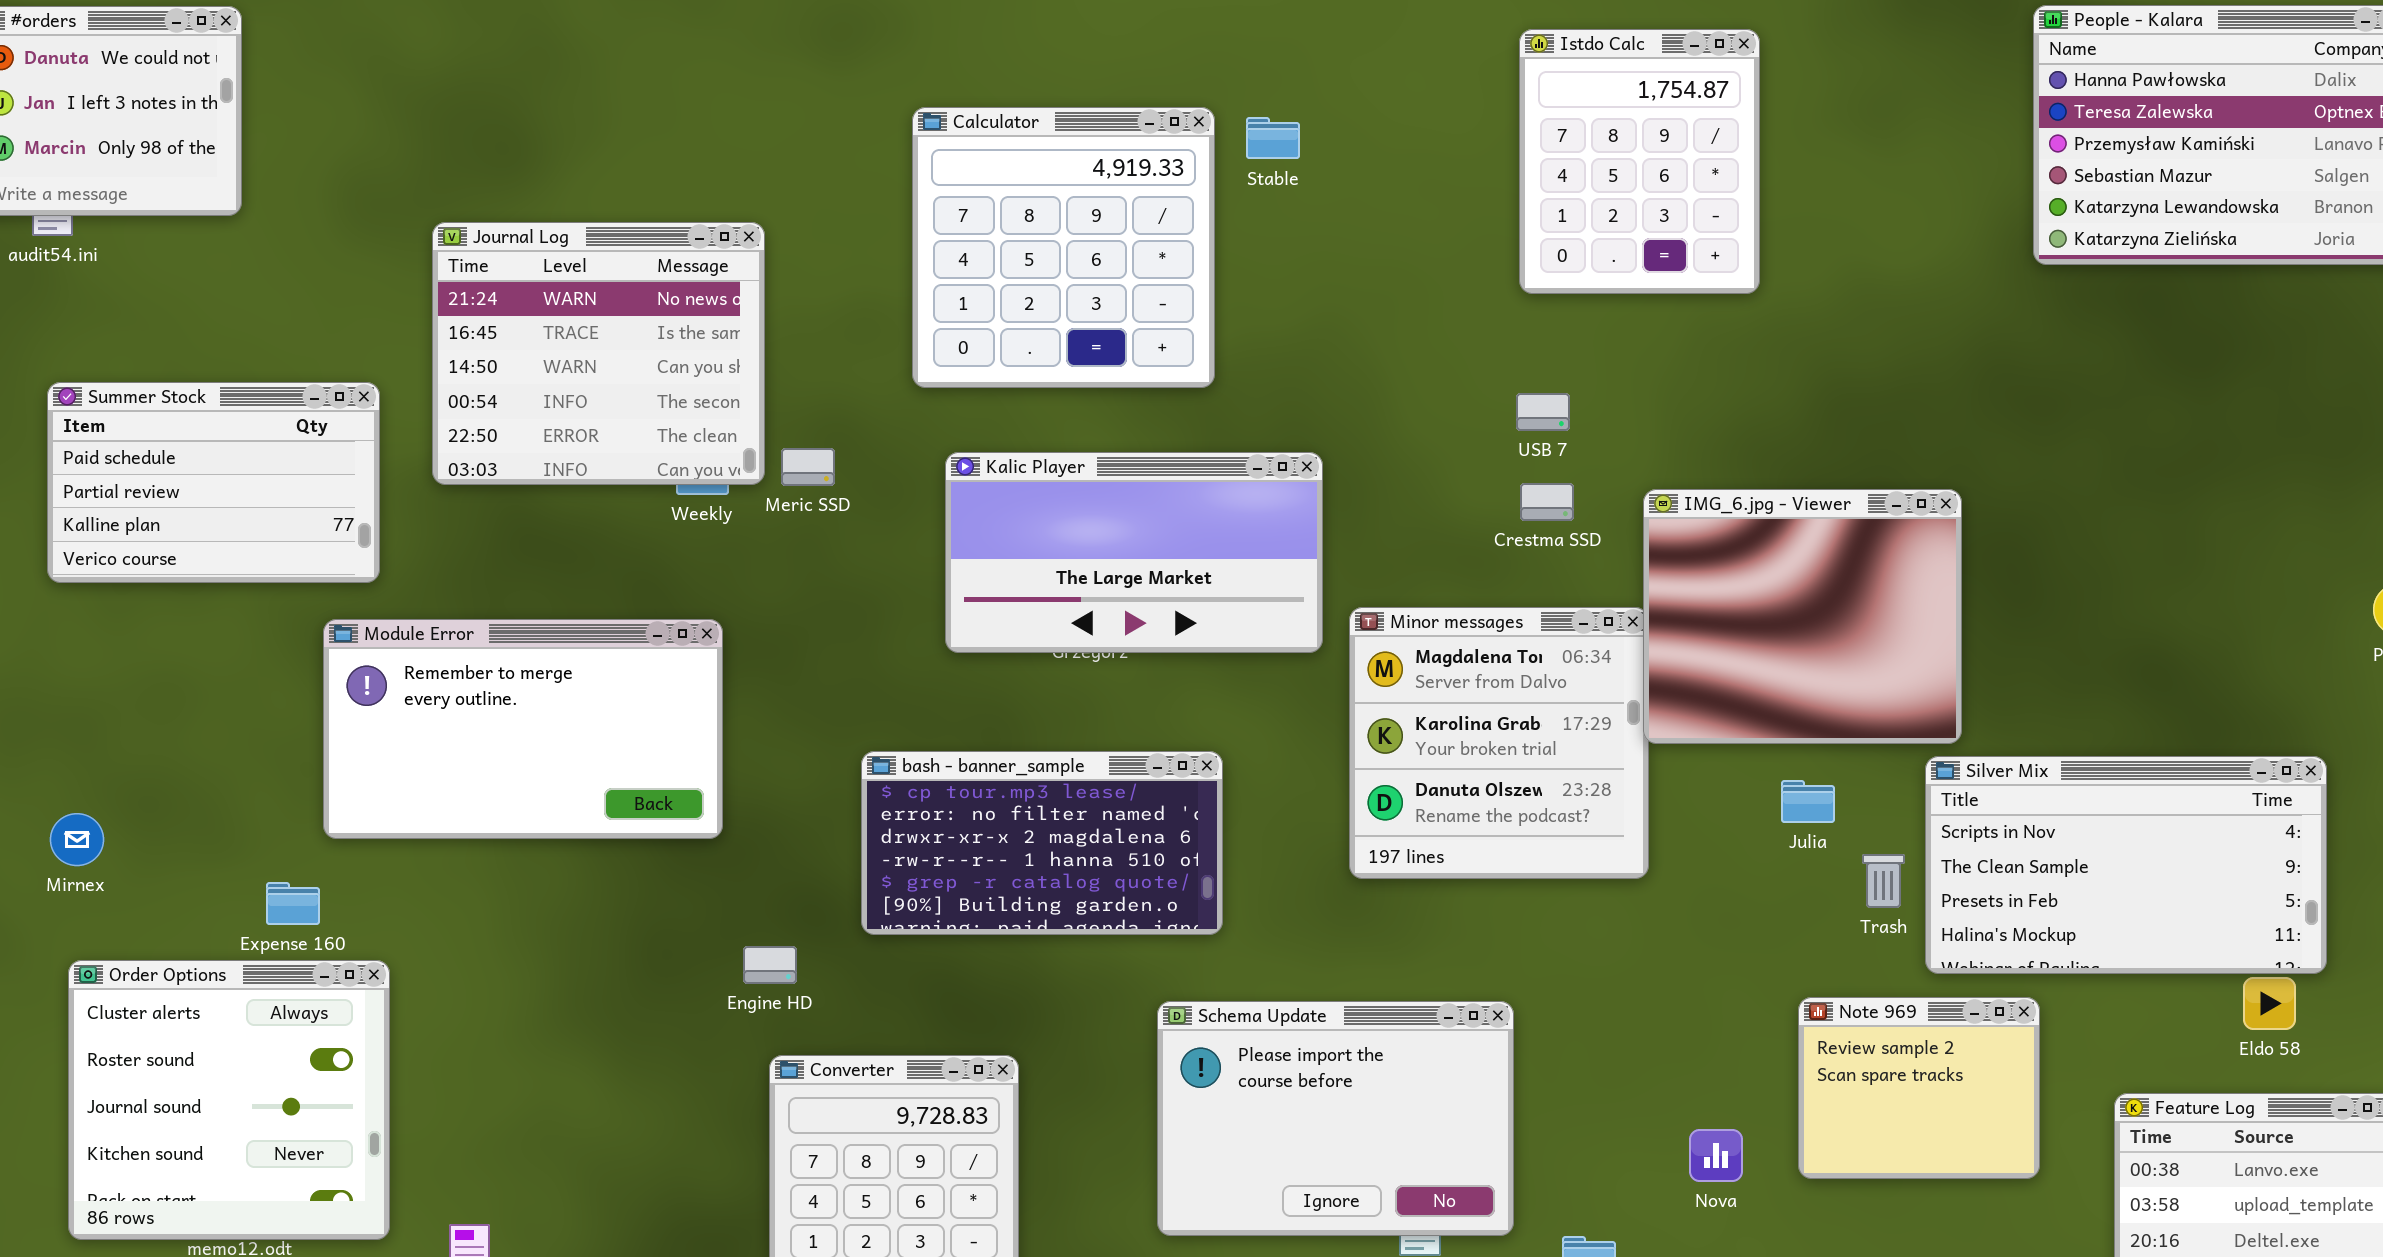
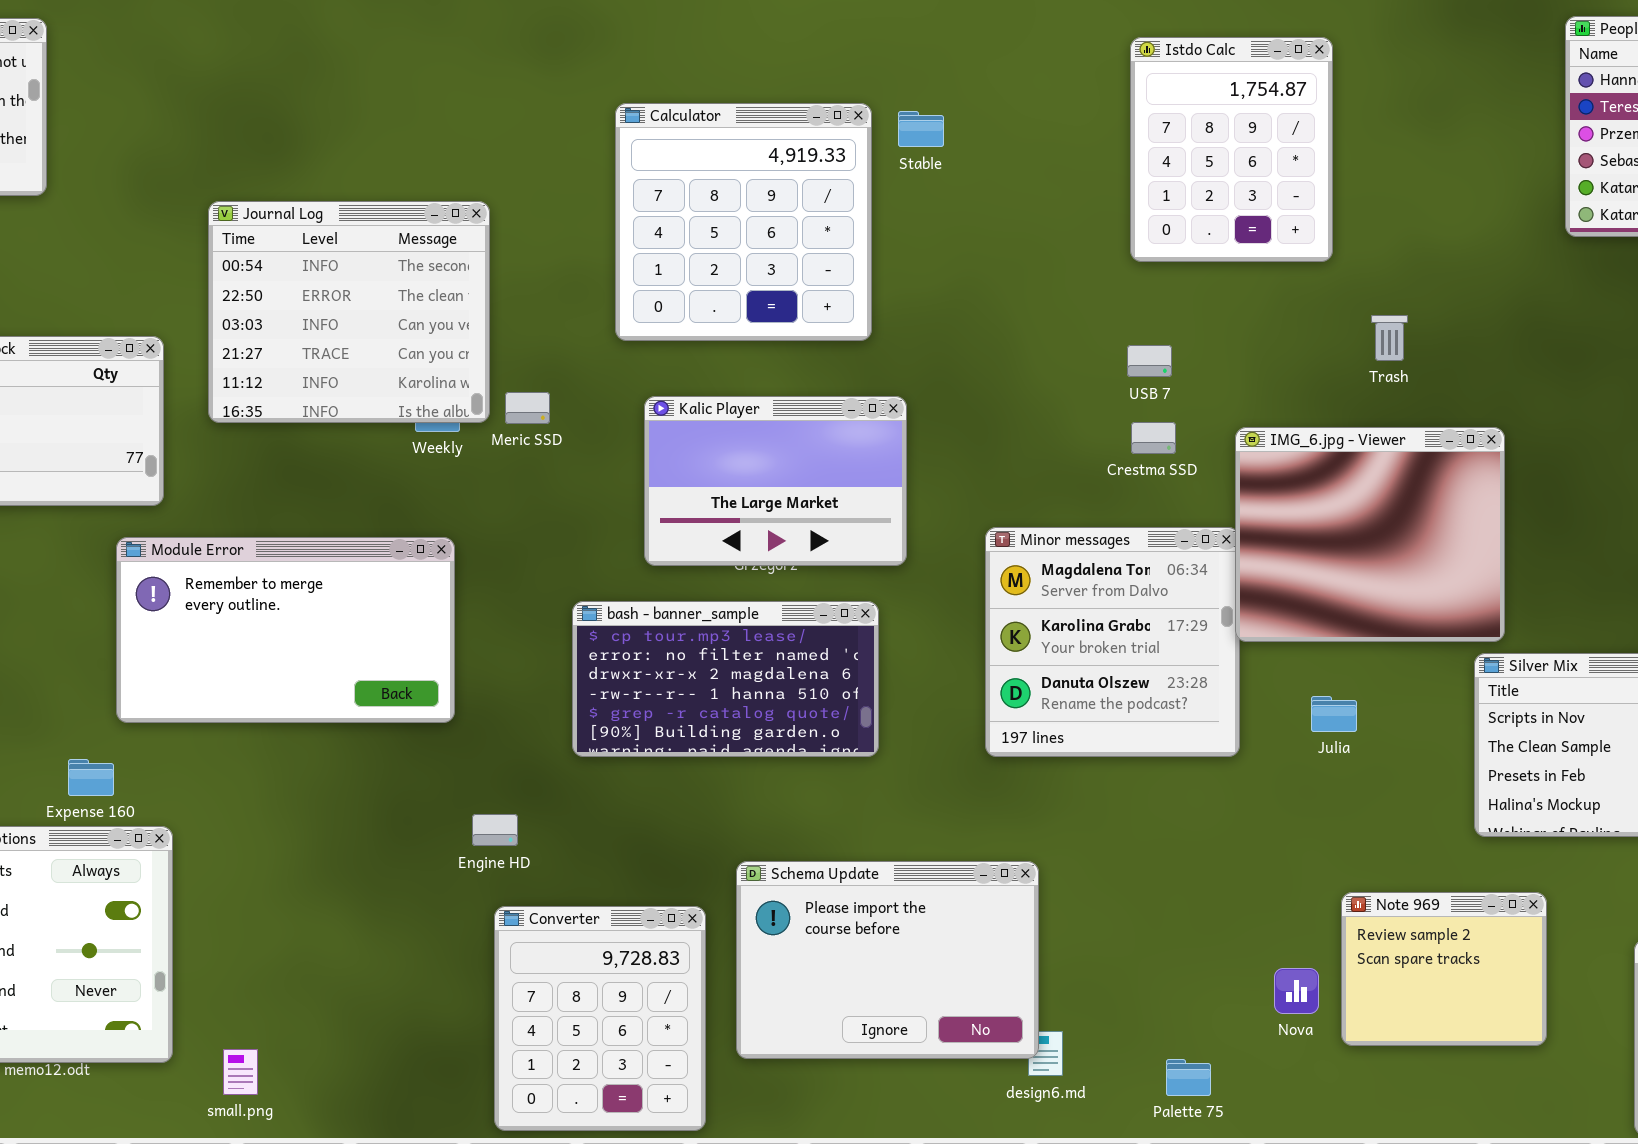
Journal Log: [432,222,765,485] -> [208,201,490,423], scrolled down 3 rows
Kalic Player: [945,452,1323,653] -> [644,396,907,566], resized
bash - banner_sample: [861,751,1223,935] -> [572,601,879,757], moved
Julia: [1781,780,1835,823] -> [1311,696,1357,732], moved
Trash: [1862,854,1905,908] -> [1371,315,1408,361], moved
Note 969: [1798,997,2040,1179] -> [1341,892,1547,1046], moved
Schema Update: [1157,1001,1514,1236] -> [736,861,1039,1059], moved

